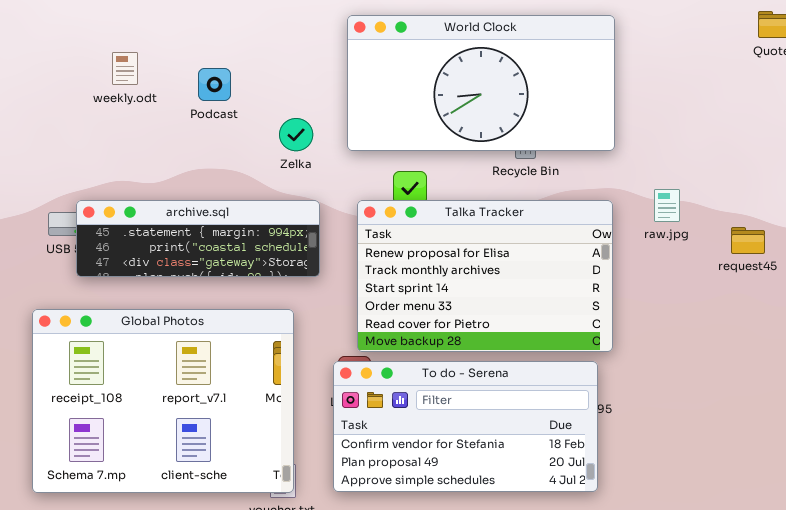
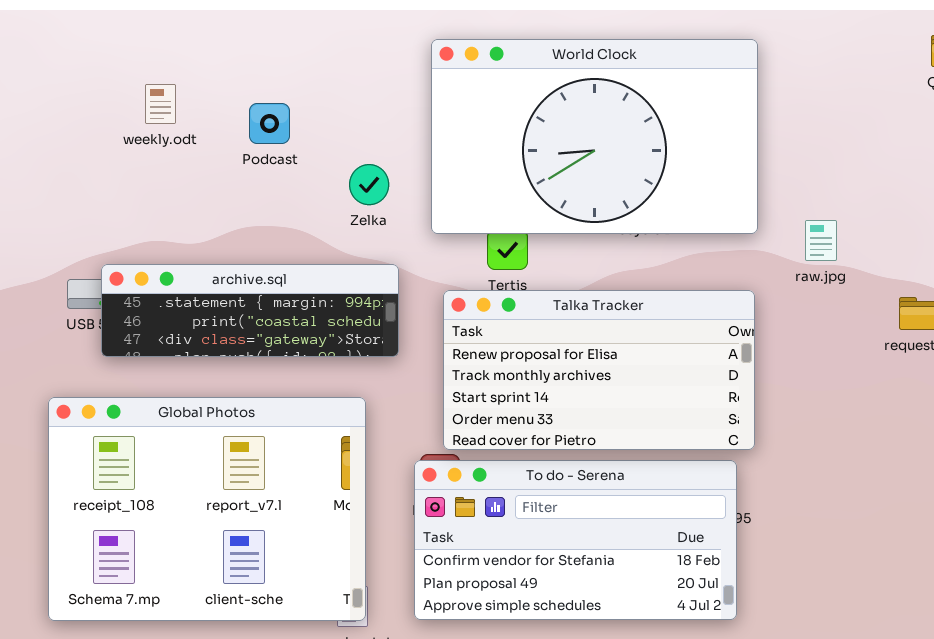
World Clock: [347,15,615,151] -> [431,39,758,234], resized
raw.jpg: [654,189,680,222] -> [805,220,837,261], moved
Talka Tracker: [357,200,613,352] -> [443,290,755,450], resized

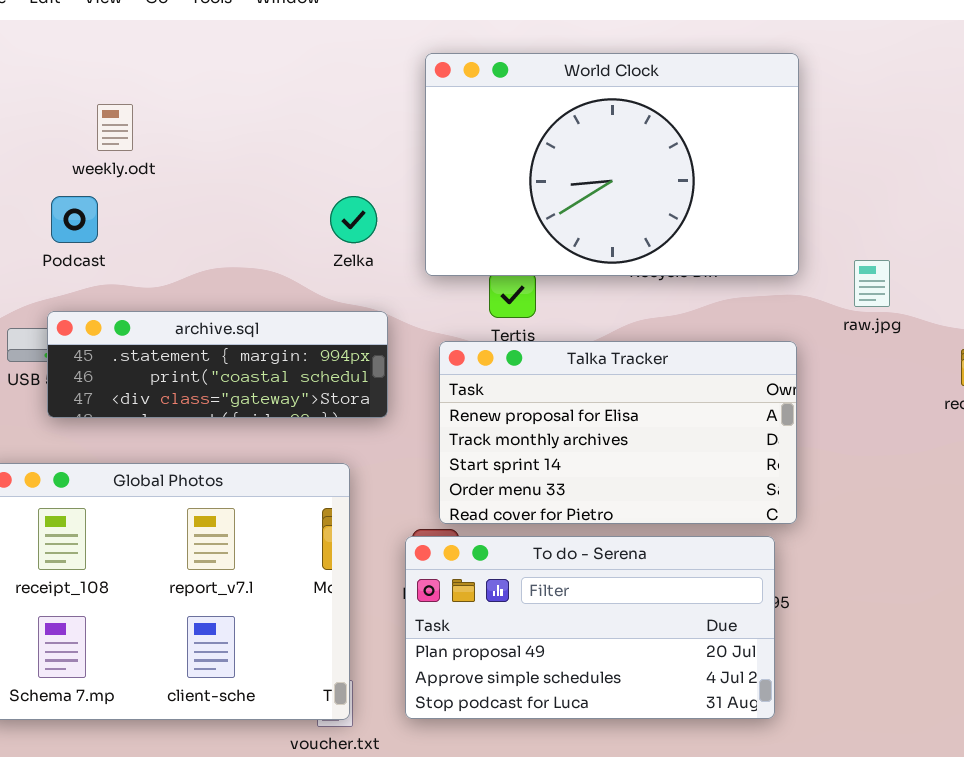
Podcast: [249,103,290,144] -> [51,196,98,243], moved
To do - Serena: [414,460,737,620] -> [405,536,775,719], scrolled down 1 row

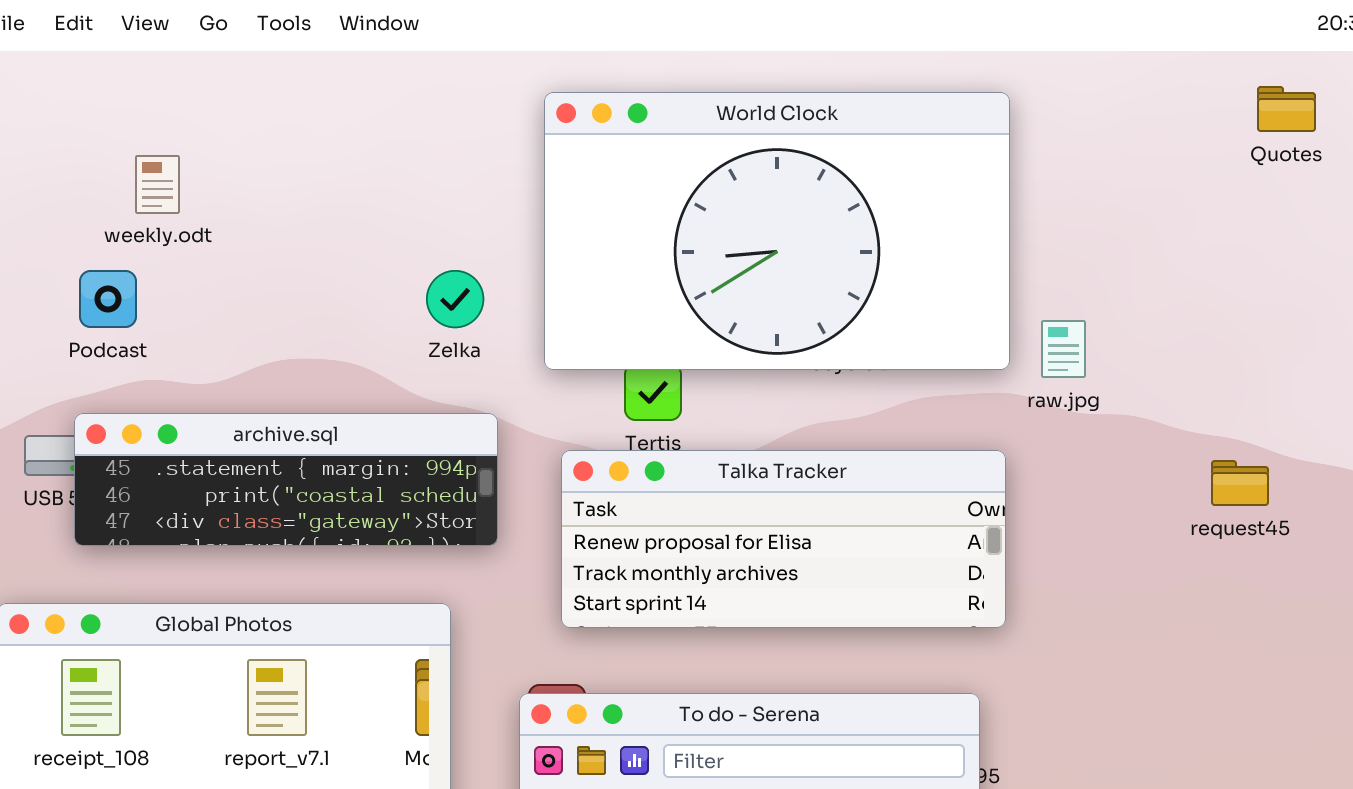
raw.jpg: [854,260,890,307] -> [1041,320,1086,378], moved
Talka Tracker: [439,341,797,524] -> [561,450,1006,628], resized

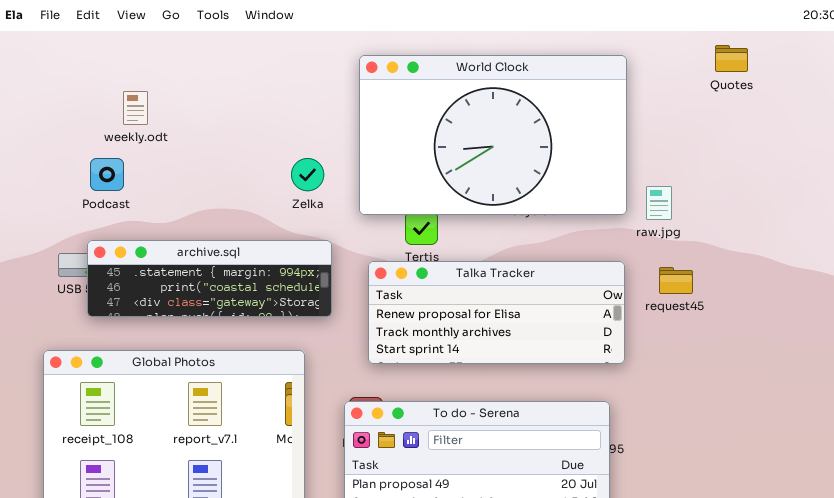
Quotes: [1257,86,1316,132] -> [715,45,748,72], moved
request45: [1211,460,1269,506] -> [659,267,693,294], moved

